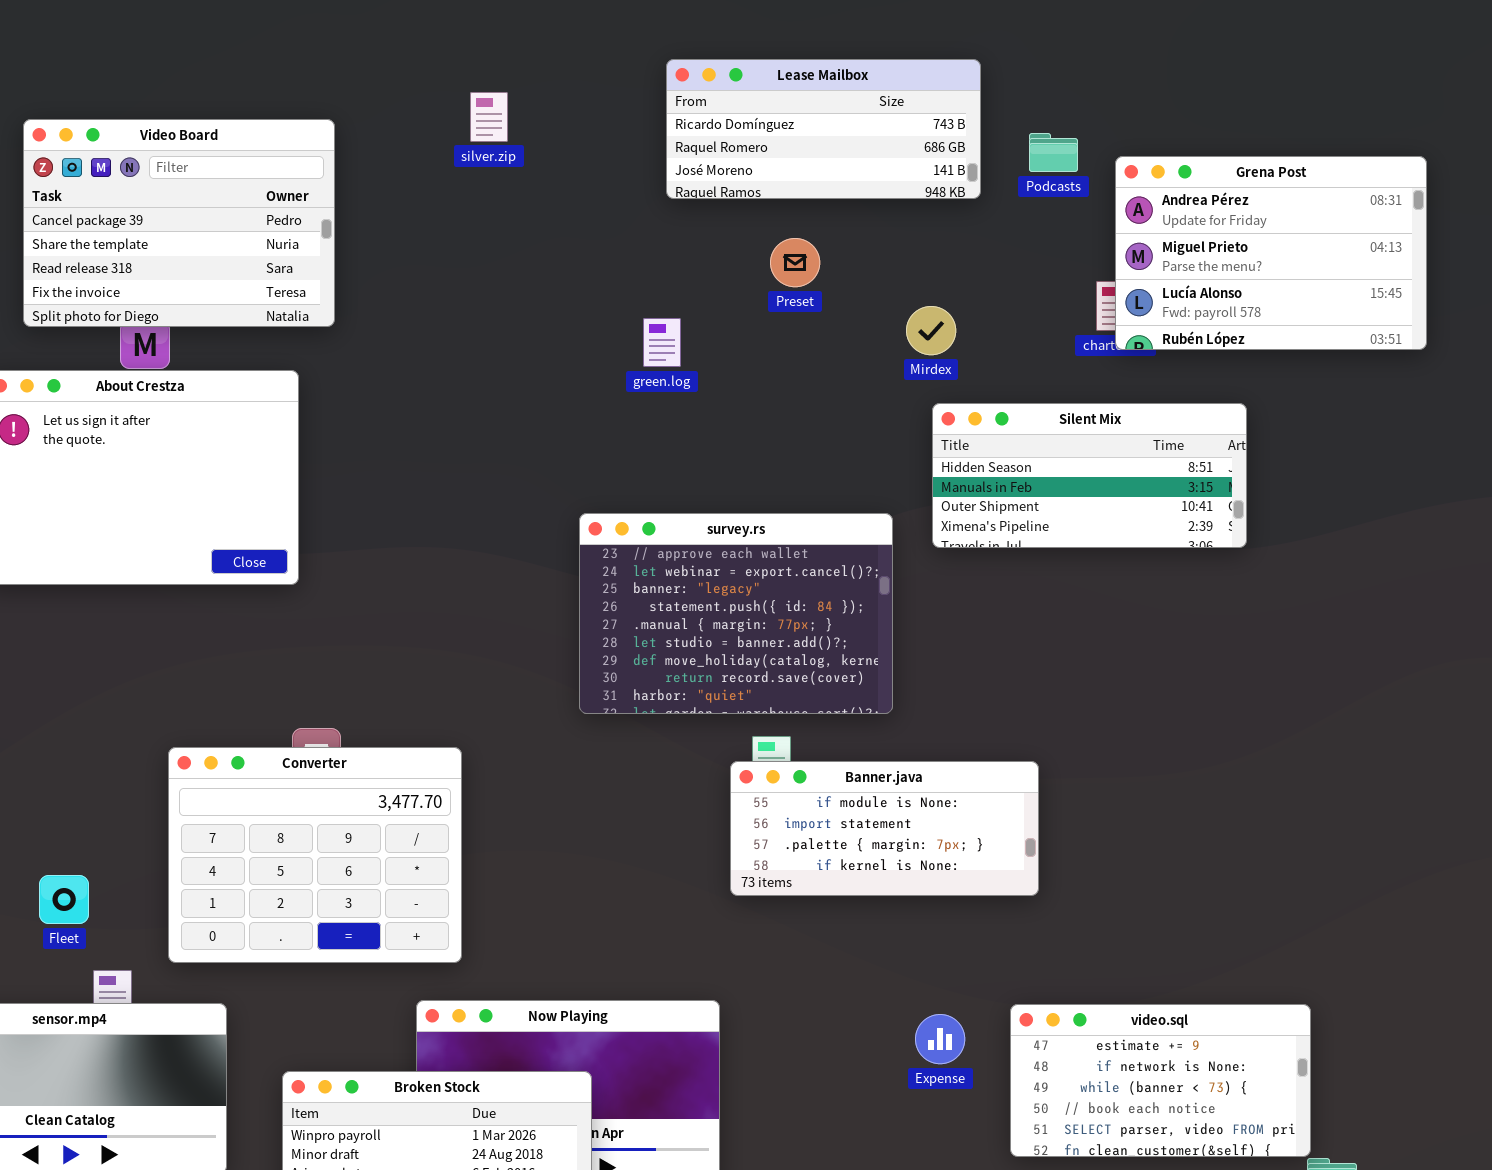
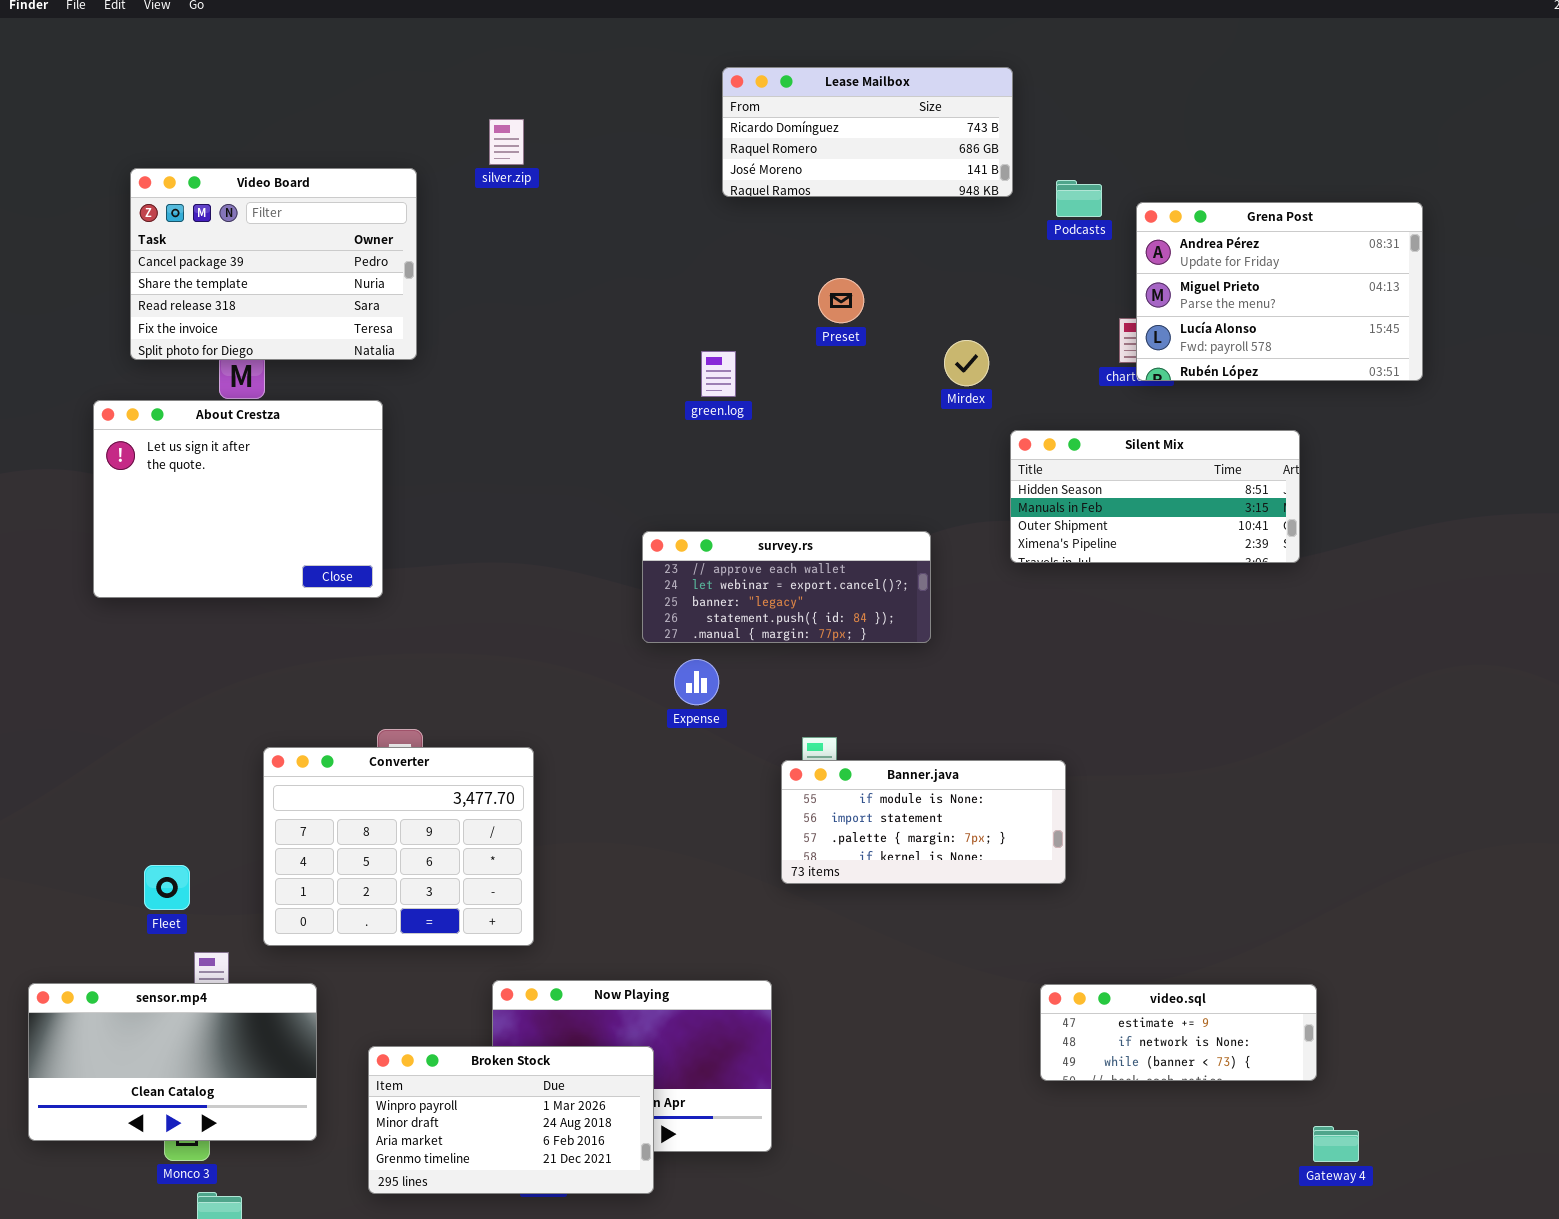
Lease Mailbox: [666,59,981,199] -> [722,67,1013,197], moved
silver.zip: [470,92,508,142] -> [489,119,524,165], moved
Silent Mix: [932,403,1247,548] -> [1010,430,1300,563], moved
survey.rs: [579,513,893,714] -> [642,531,931,643], resized
video.sql: [1010,1004,1311,1157] -> [1040,984,1317,1081], resized
Expense: [915,1014,965,1064] -> [674,659,719,705], moved

